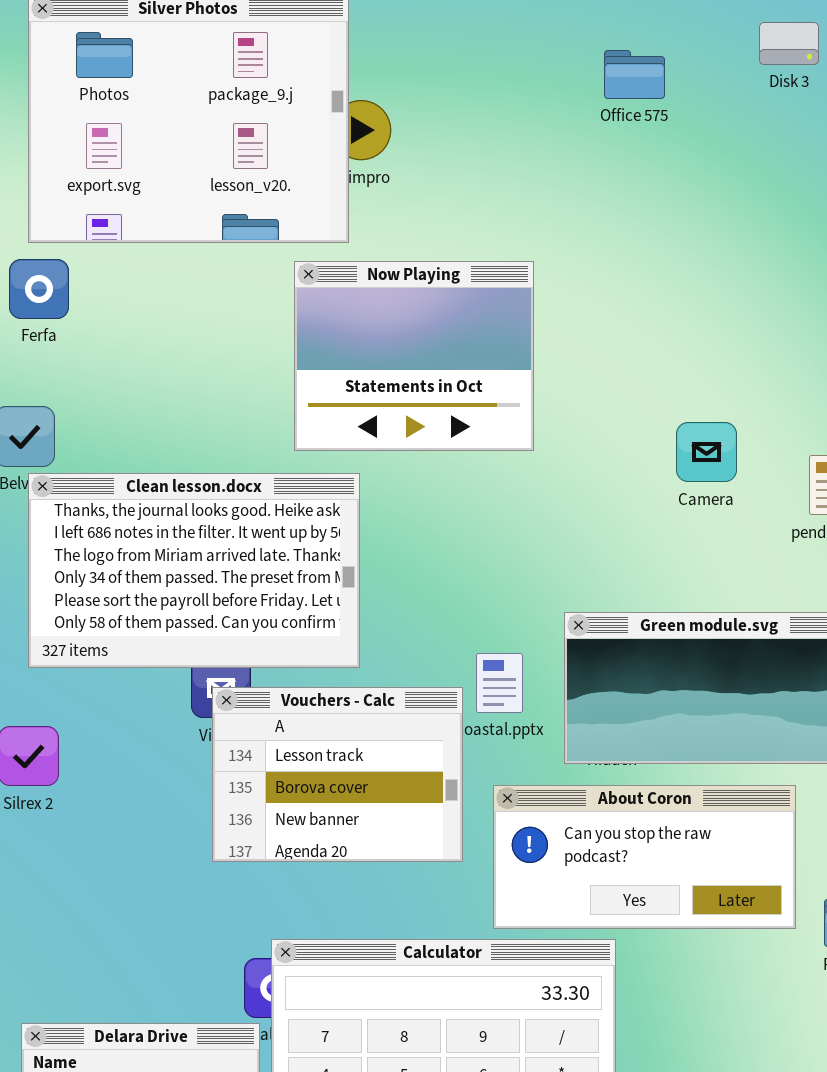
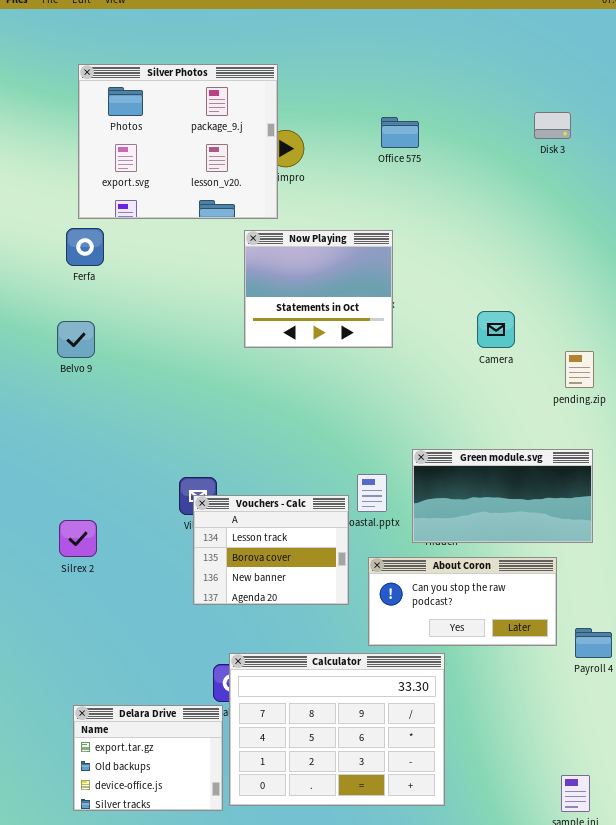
Disk 3: [759,22,819,65] -> [534,112,571,139], moved
Office 575: [604,50,665,99] -> [381,117,419,148], moved
Camera: [676,422,737,482] -> [477,311,515,348], moved
Clean lesson.docx: [28,473,360,668] -> none, closed

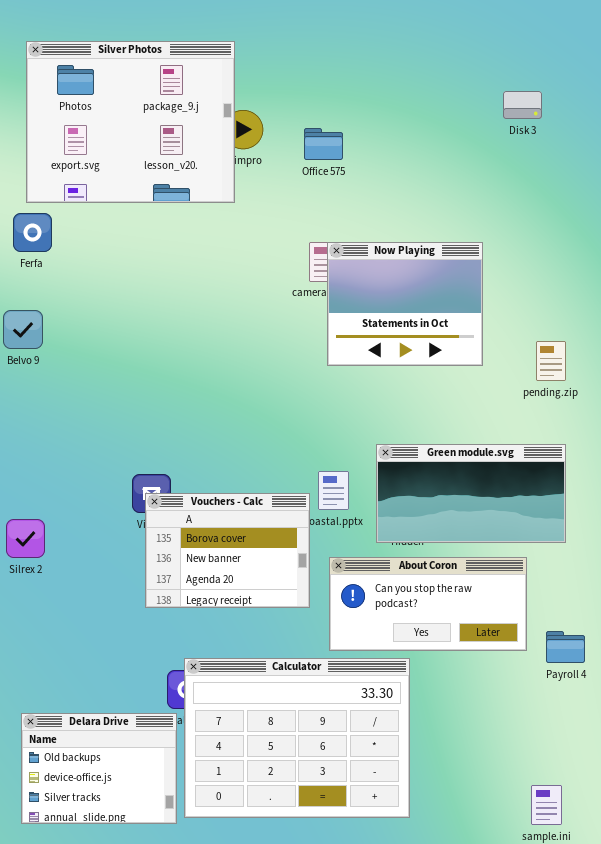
Office 575: [381,117,419,148] -> [304,128,343,160], moved
Now Playing: [244,230,393,348] -> [327,242,483,366], moved
Vouchers - Calc: [193,495,349,605] -> [145,493,310,608], scrolled down 1 row
Delara Drive: [73,705,223,811] -> [21,713,177,824], scrolled down 1 row

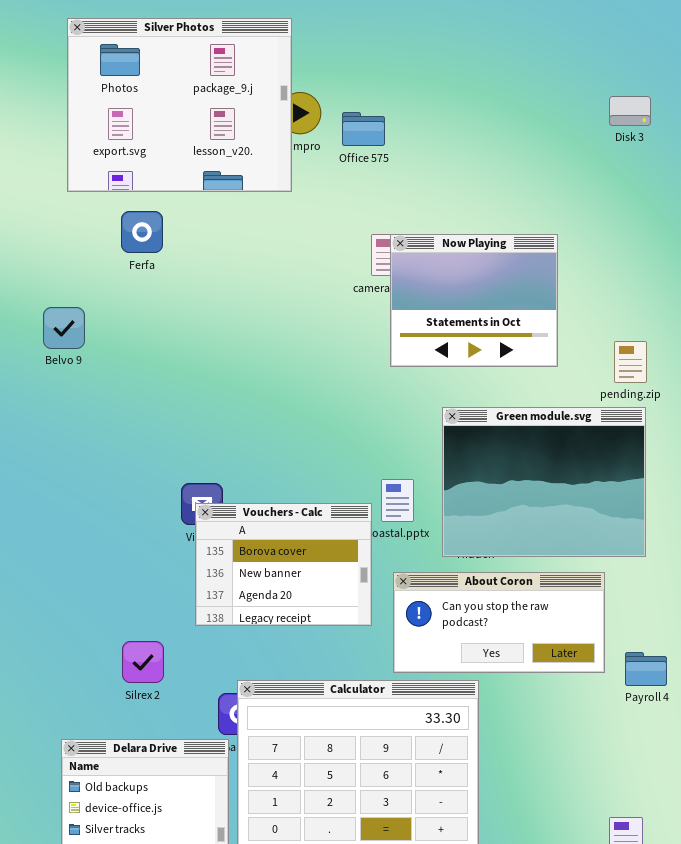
Disk 3: [503,91,542,119] -> [609,96,651,126], moved
Office 575: [304,128,343,160] -> [342,112,385,146], moved
Ferfa: [13,213,52,252] -> [121,211,163,253], moved
Green module.svg: [376,444,566,543] -> [442,407,646,557], resized
Silrex 2: [6,519,45,558] -> [122,641,164,683], moved

